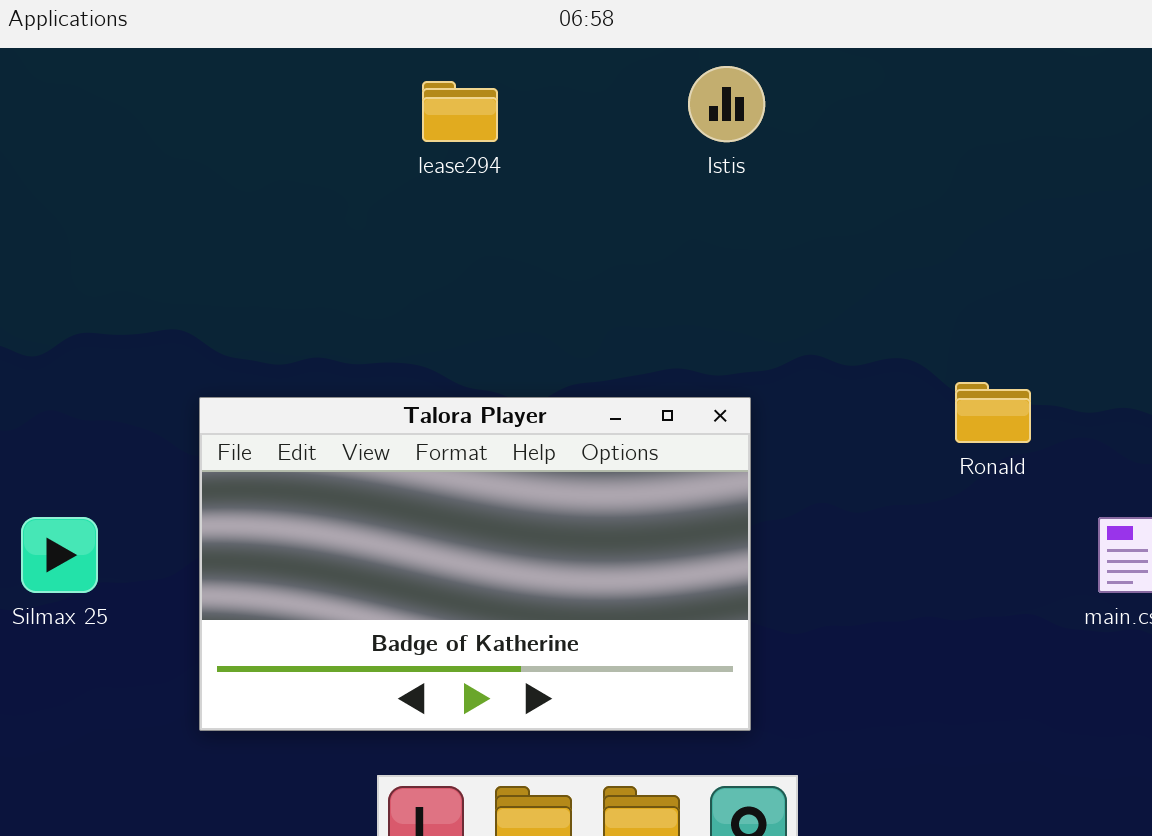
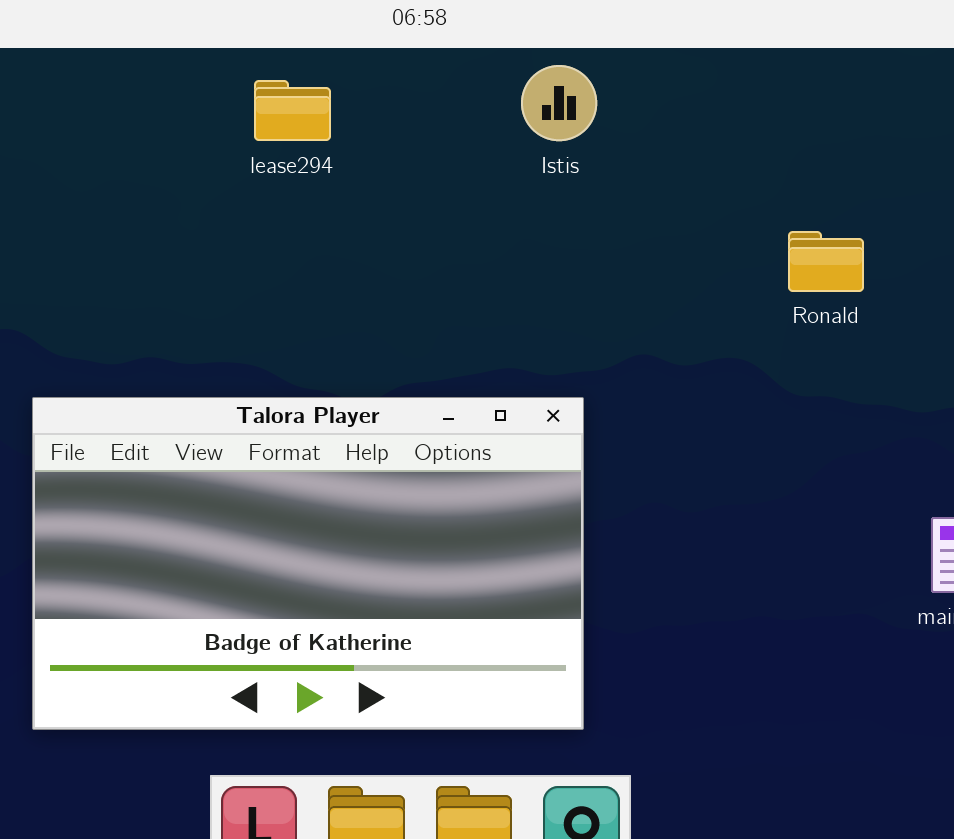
Ronald: [955,382,1031,443] -> [788,231,864,292], moved

